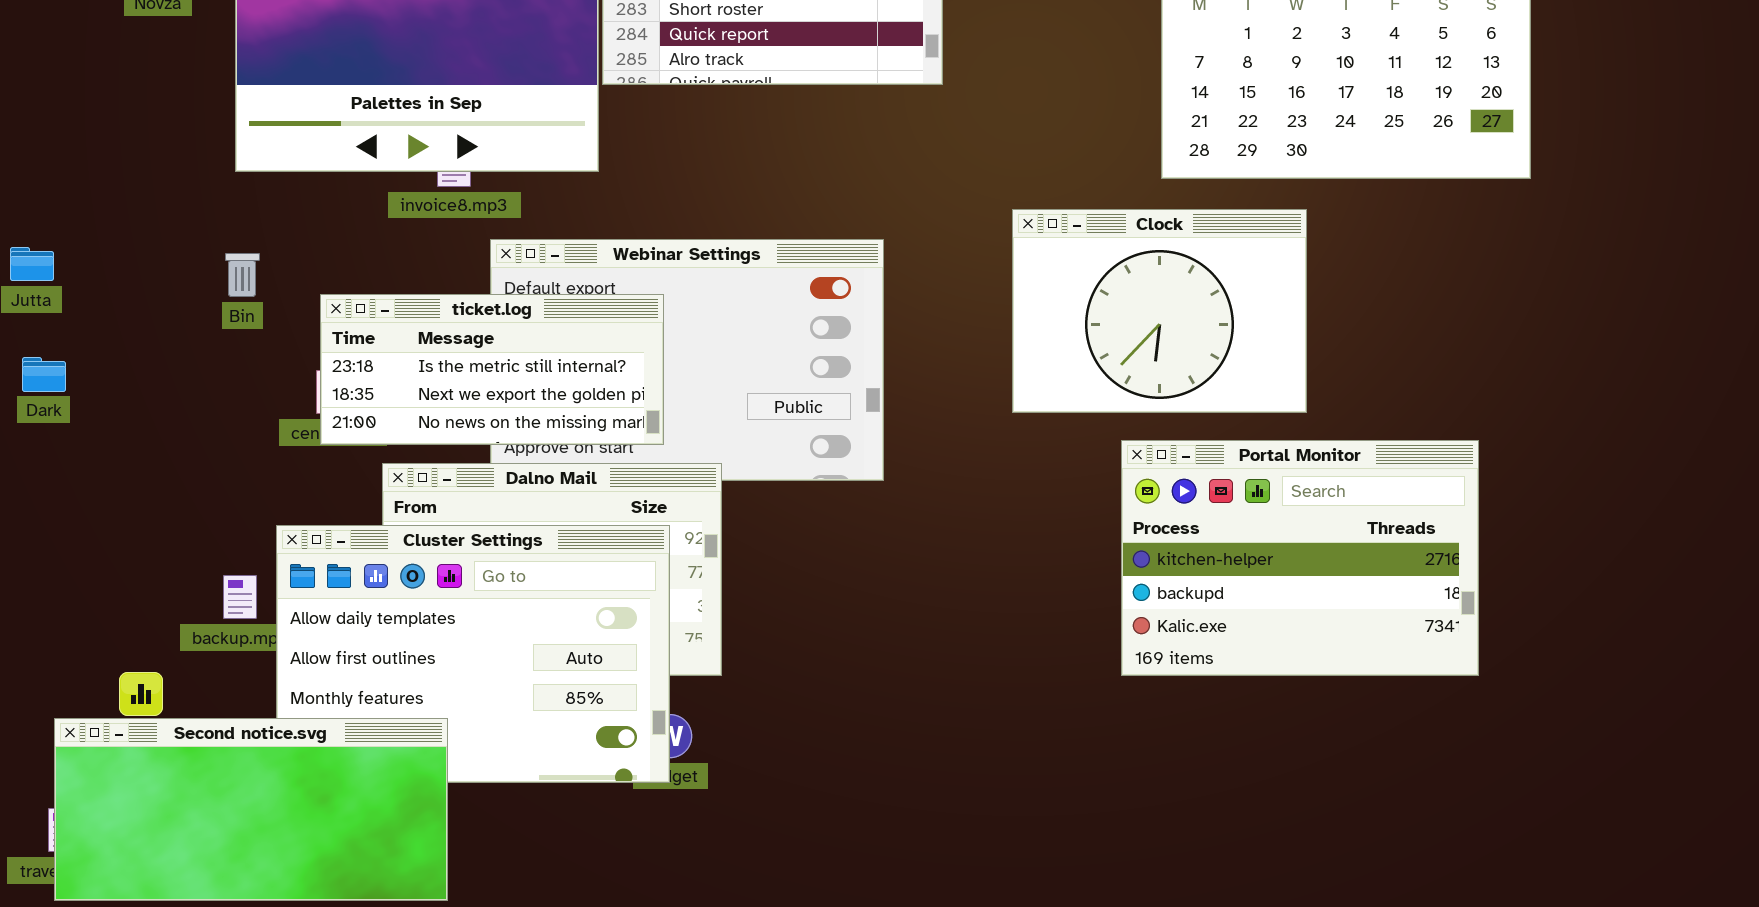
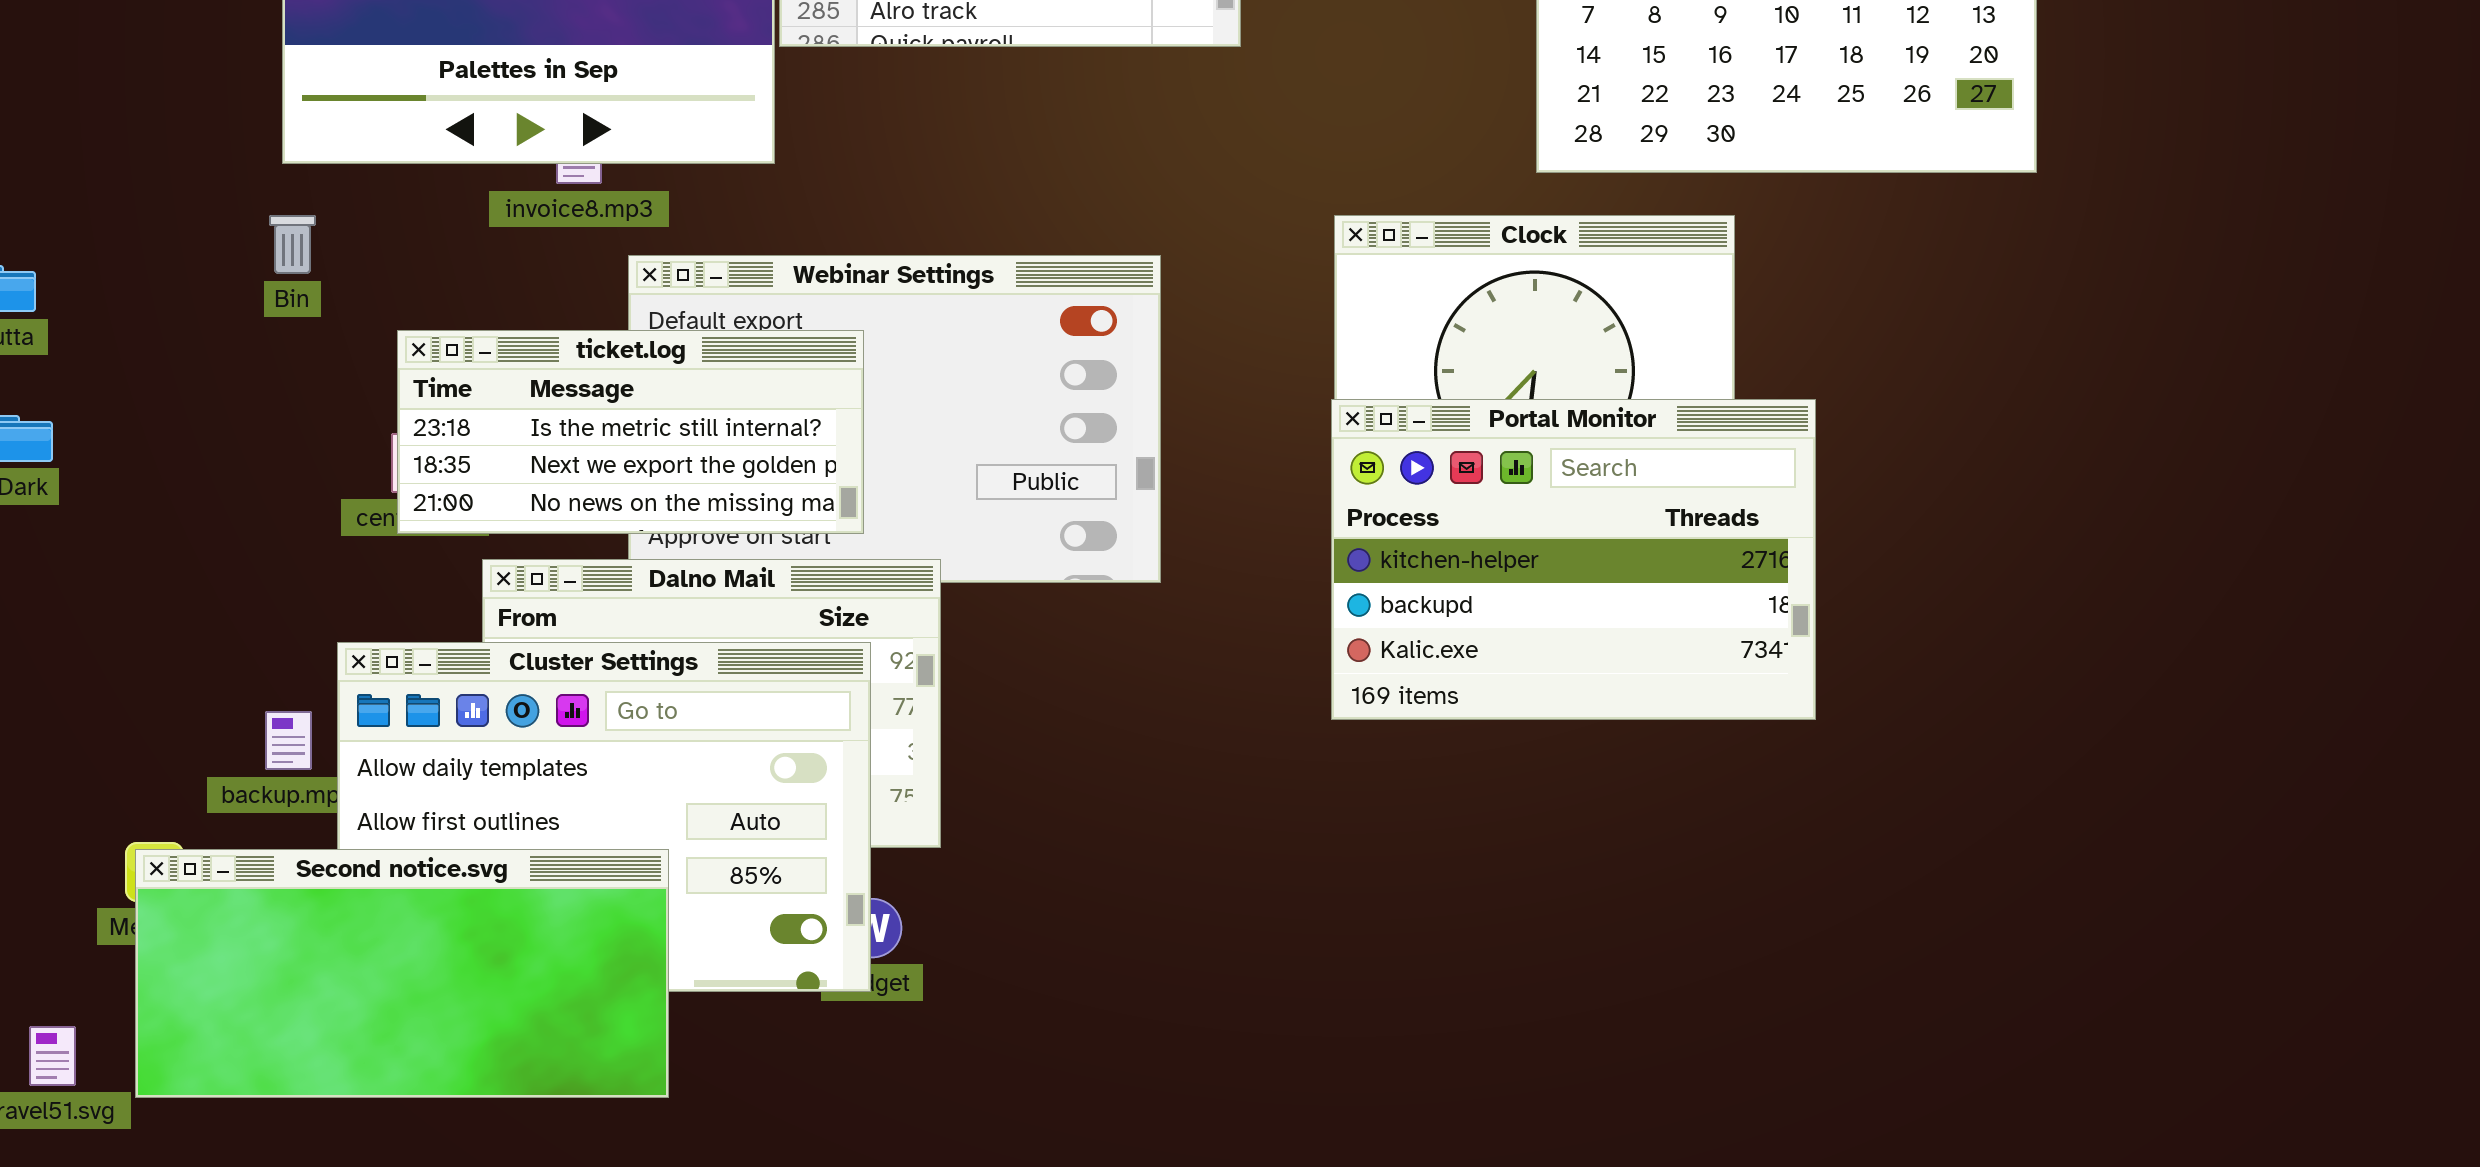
Bin: [225,253,260,297] -> [269,215,316,274], moved
Portal Monitor: [1121,440,1479,676] -> [1331,399,1816,720], moved
Second notice.svg: [54,718,448,901] -> [135,849,669,1098], moved

